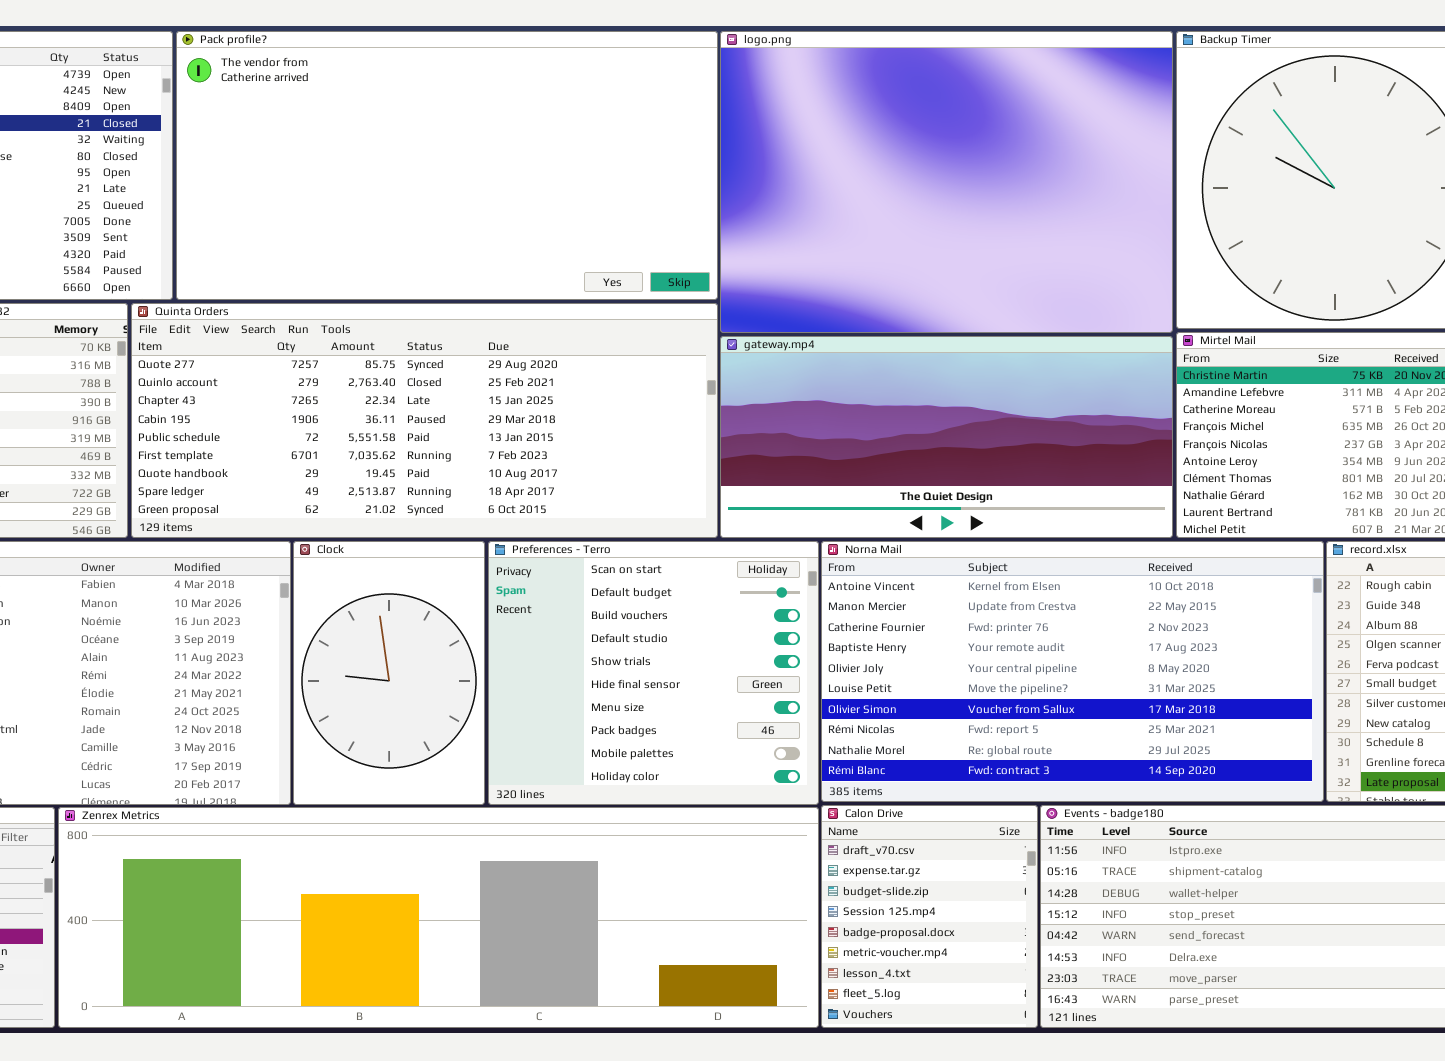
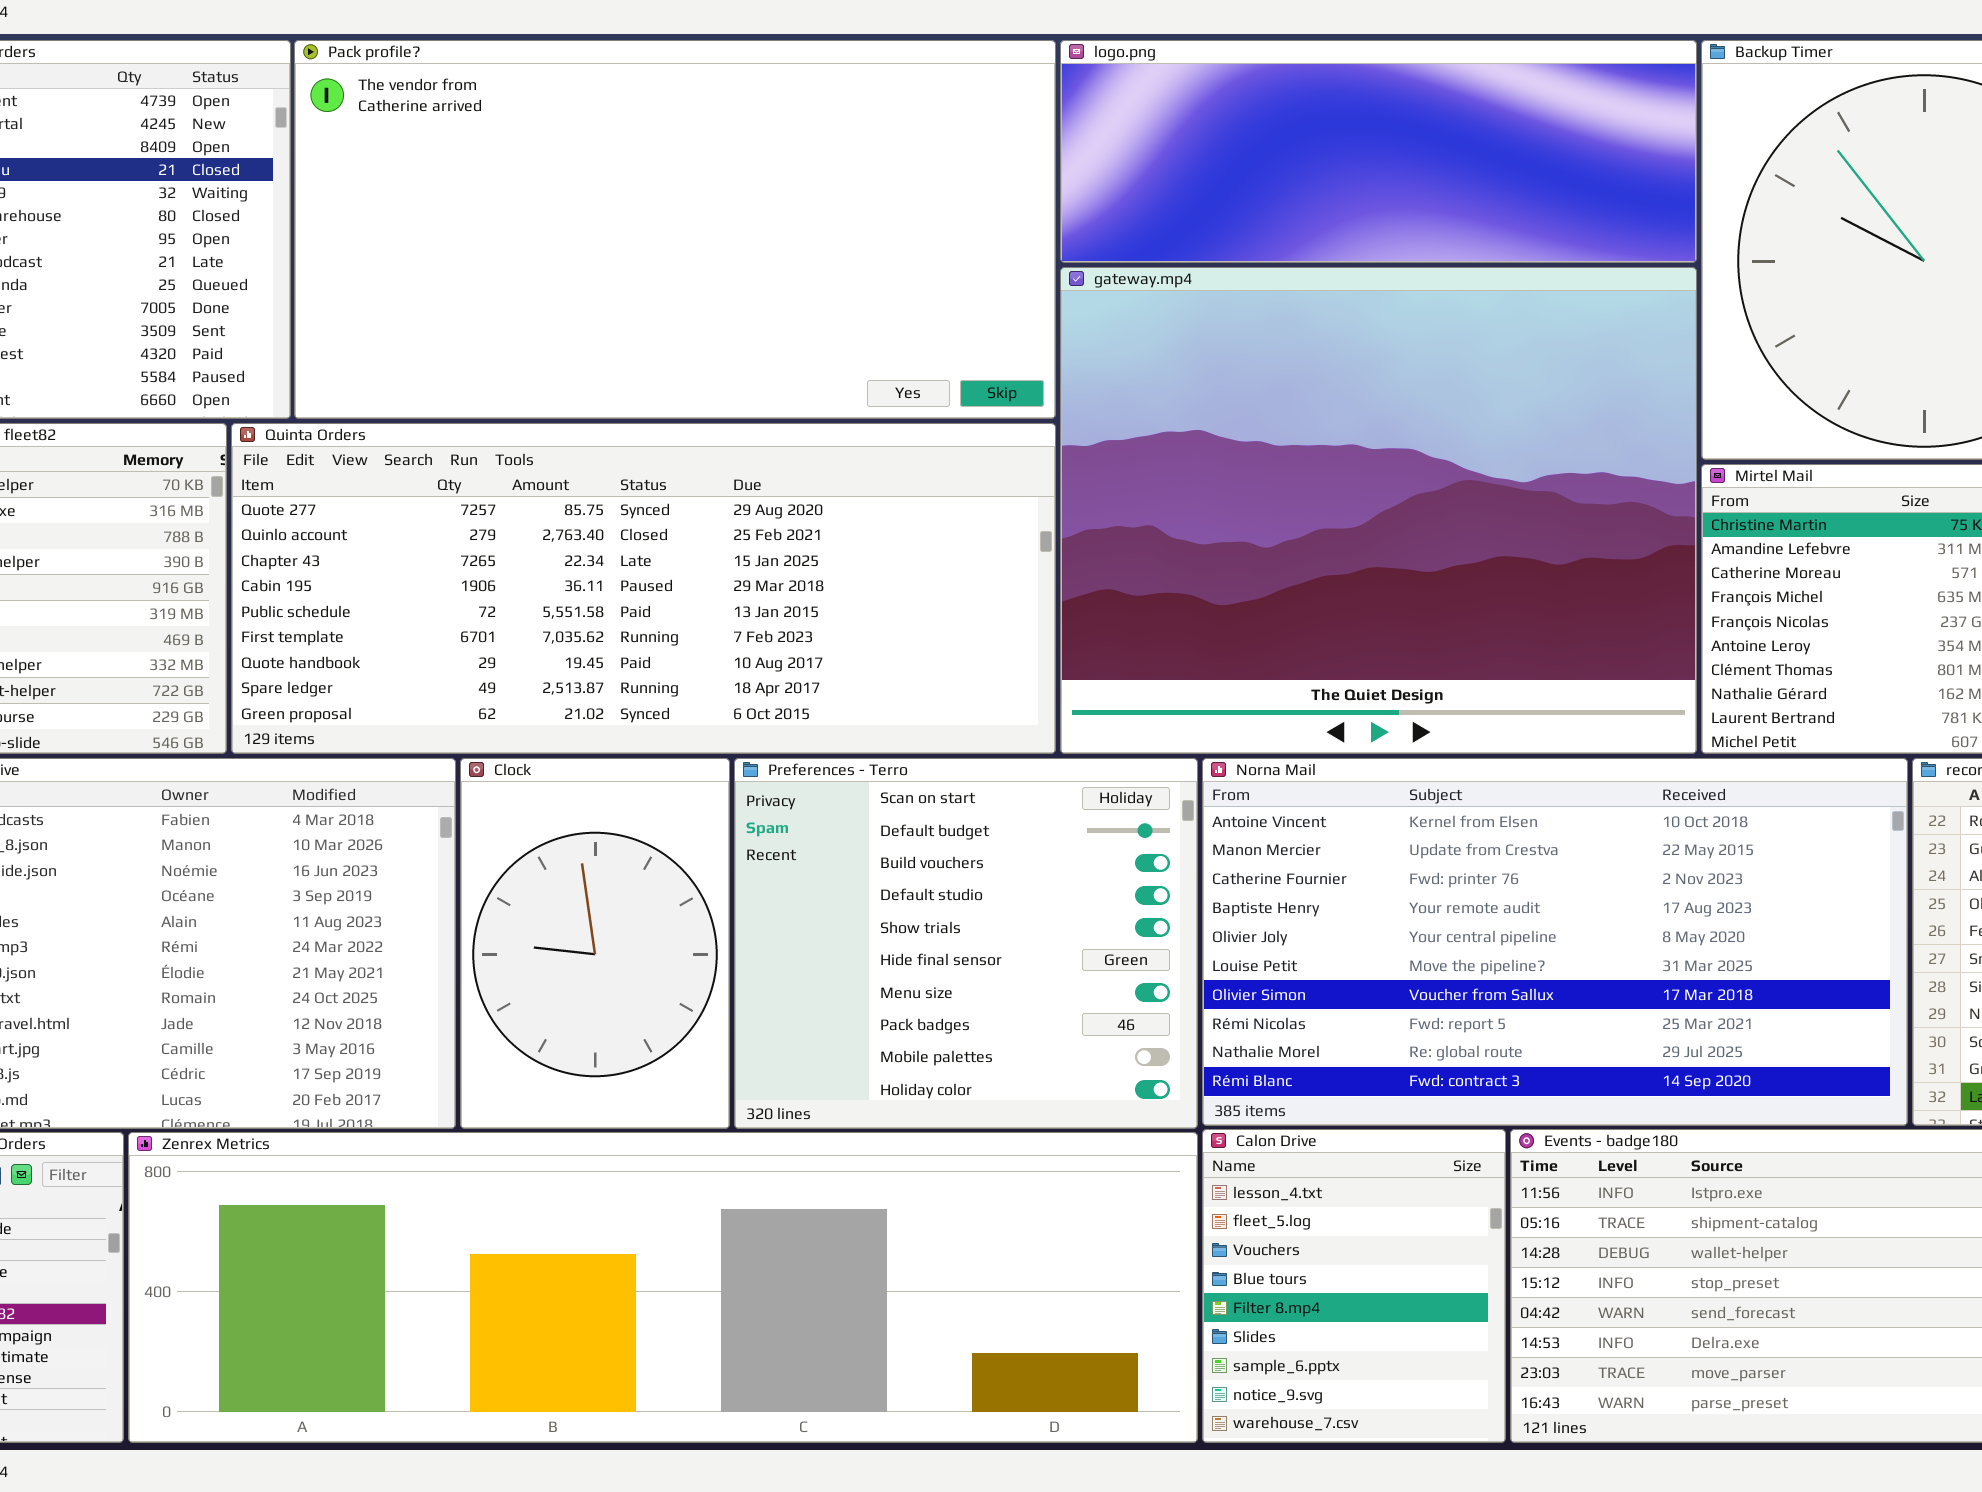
logo.png: [720,31,1173,333] -> [1060,40,1697,263], resized
gateway.mp4: [720,336,1173,538] -> [1060,267,1697,754], resized
Calon Drive: [821,805,1038,1028] -> [1202,1129,1506,1443], scrolled down 6 rows

